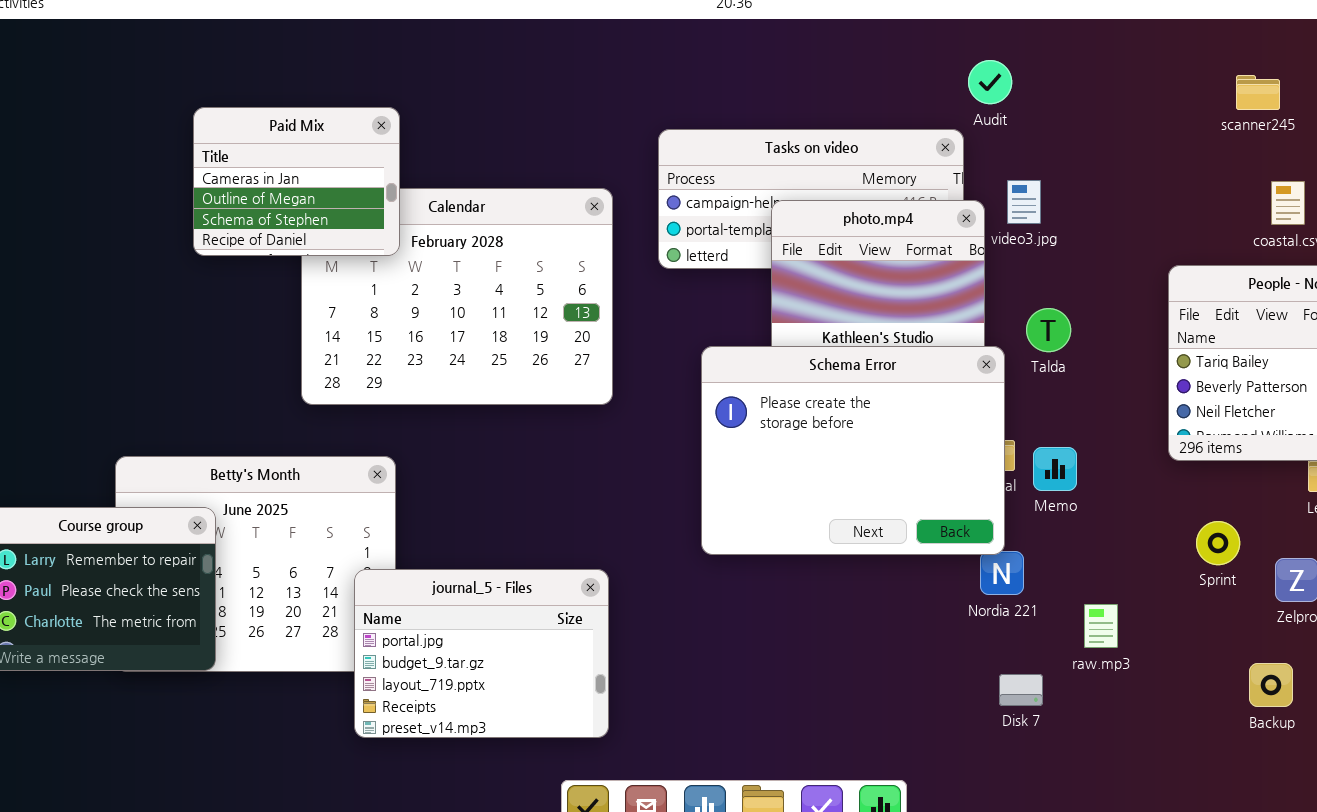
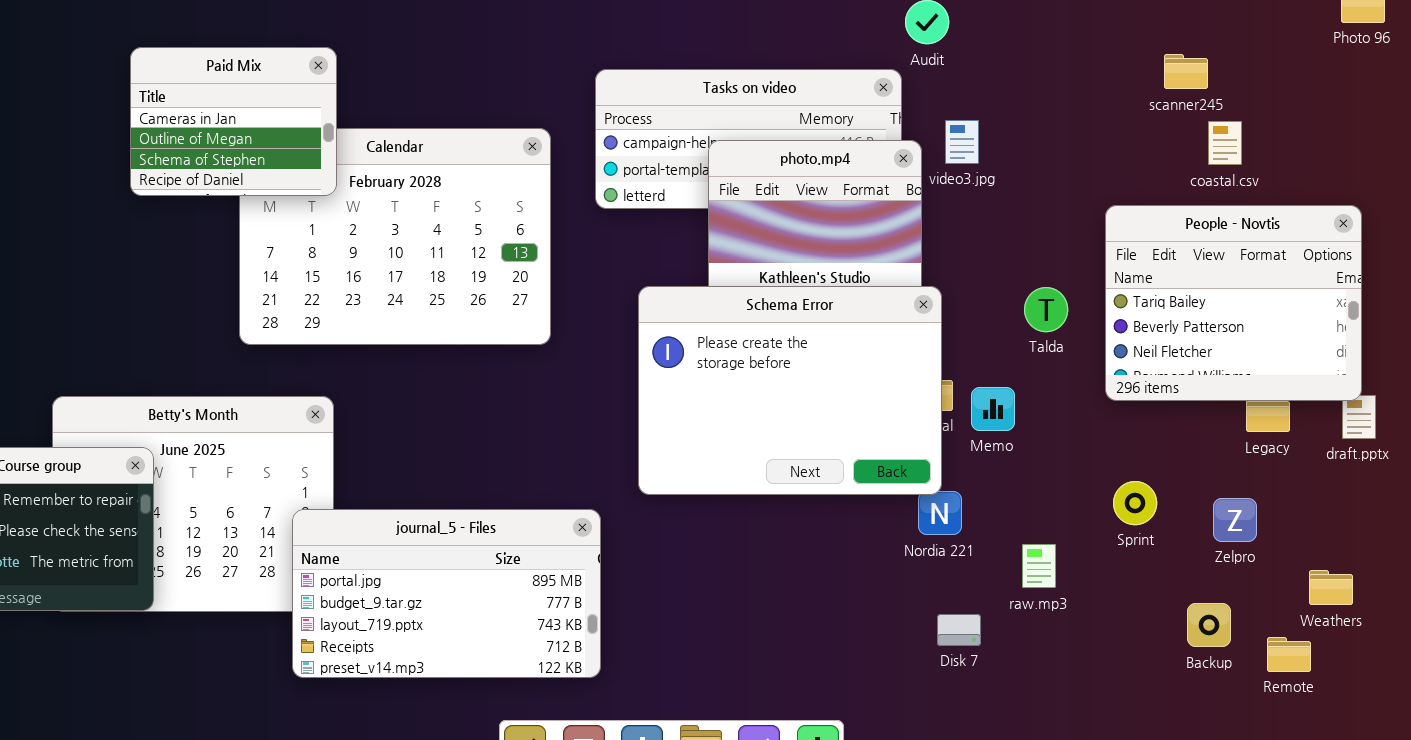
scanner245: [1236,75,1280,110] -> [1164,54,1208,89], moved
Talda: [1026,308,1071,352] -> [1024,287,1068,332], moved
Sprint: [1196,521,1240,565] -> [1113,481,1157,525], moved
journal_5 - Files: [354,569,609,738] -> [292,509,601,678], resized

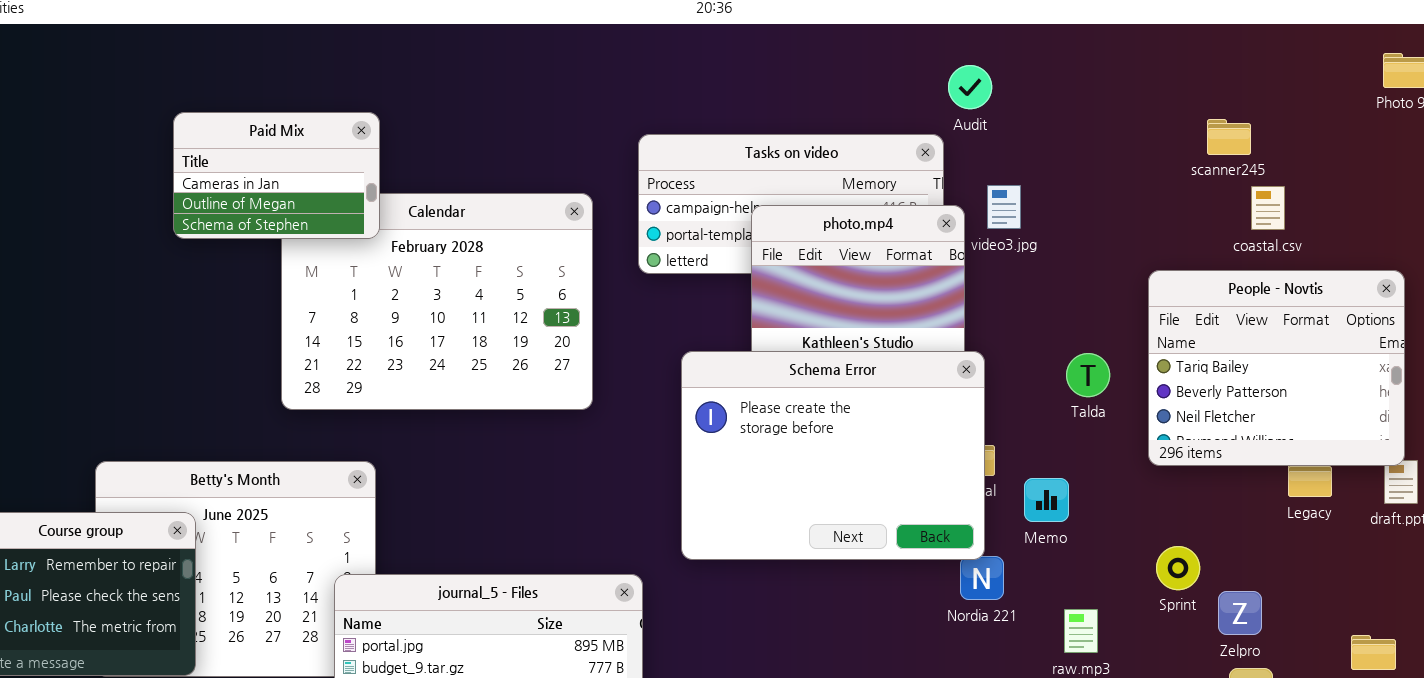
Paid Mix: [130,47,337,196] -> [173,112,380,239], resized
Memo: [971,387,1015,431] -> [1024,478,1069,522], moved
Zelpro: [1213,498,1257,542] -> [1218,591,1262,635], moved

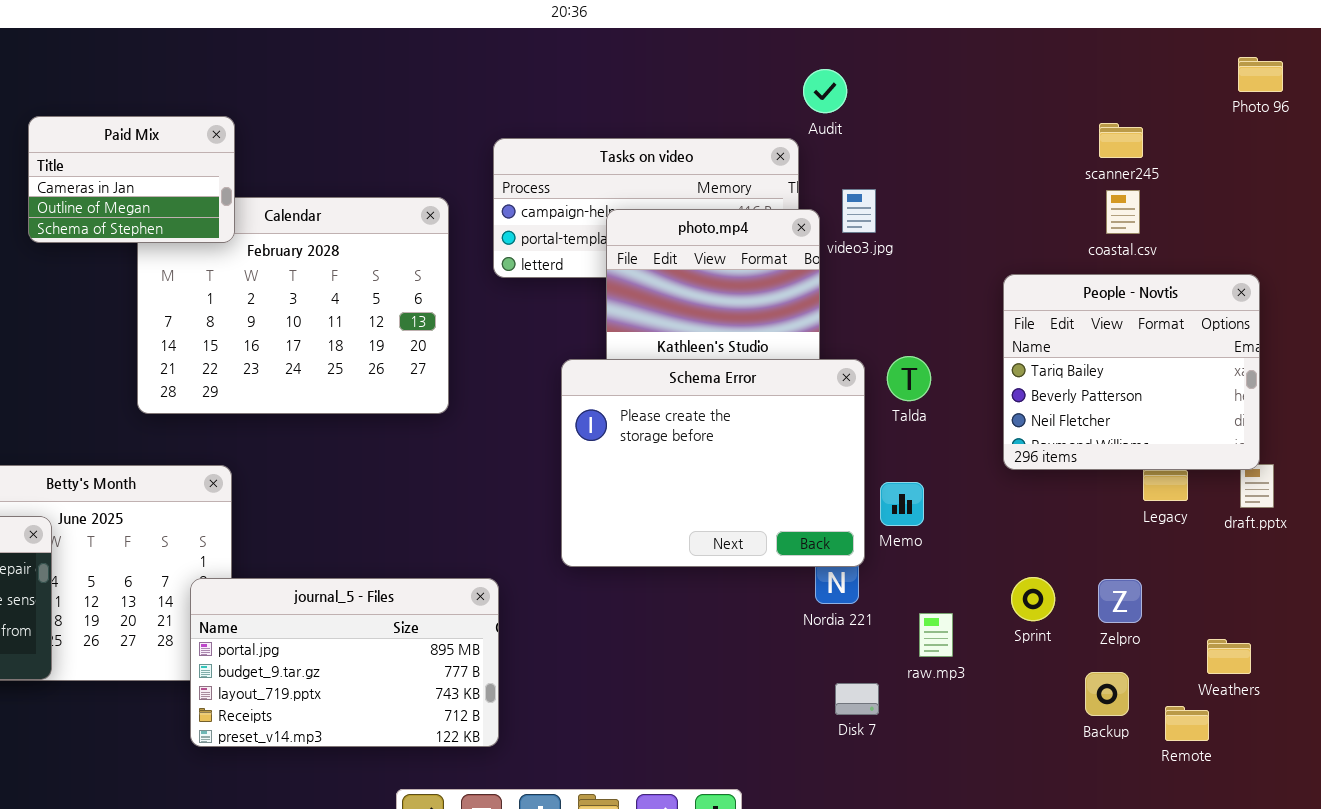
scanner245: [1207,119,1251,155] -> [1099,123,1143,158], moved
Schema Error: [681,351,985,560] -> [561,359,865,567], moved
Talda: [1066,353,1110,397] -> [887,356,931,401], moved
Sprint: [1156,546,1200,590] -> [1011,577,1055,621], moved
Zelpro: [1218,591,1262,635] -> [1098,579,1142,623], moved

